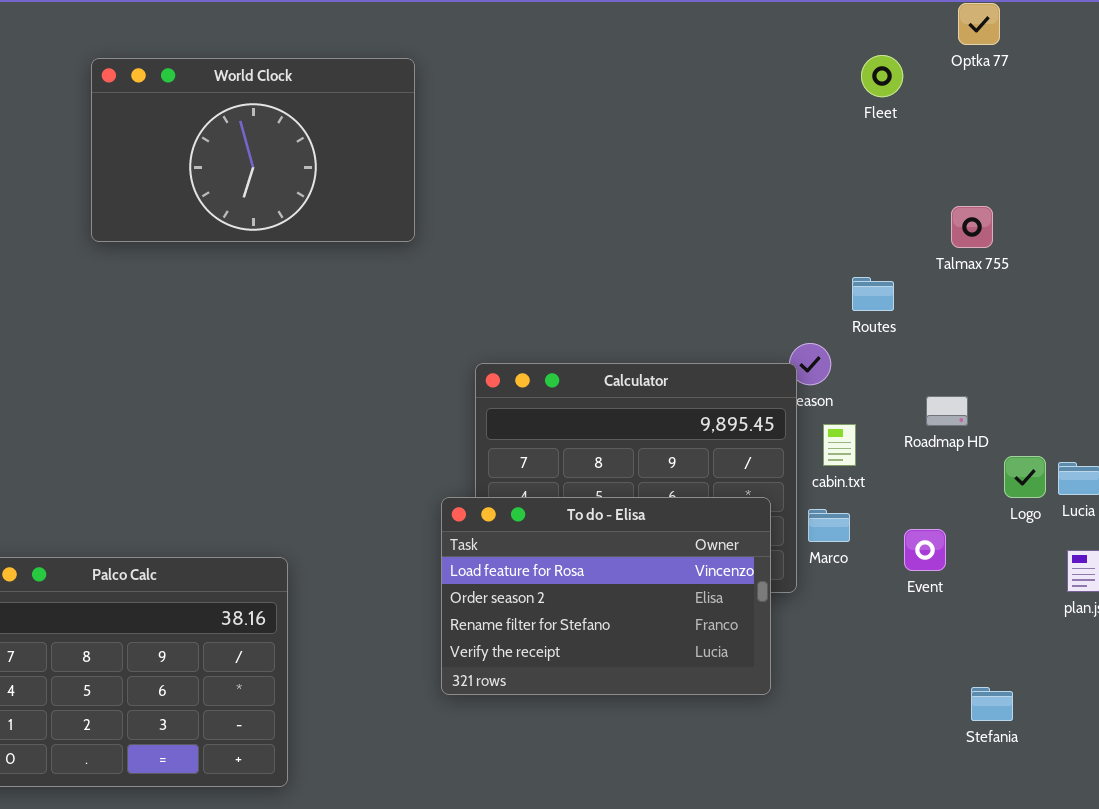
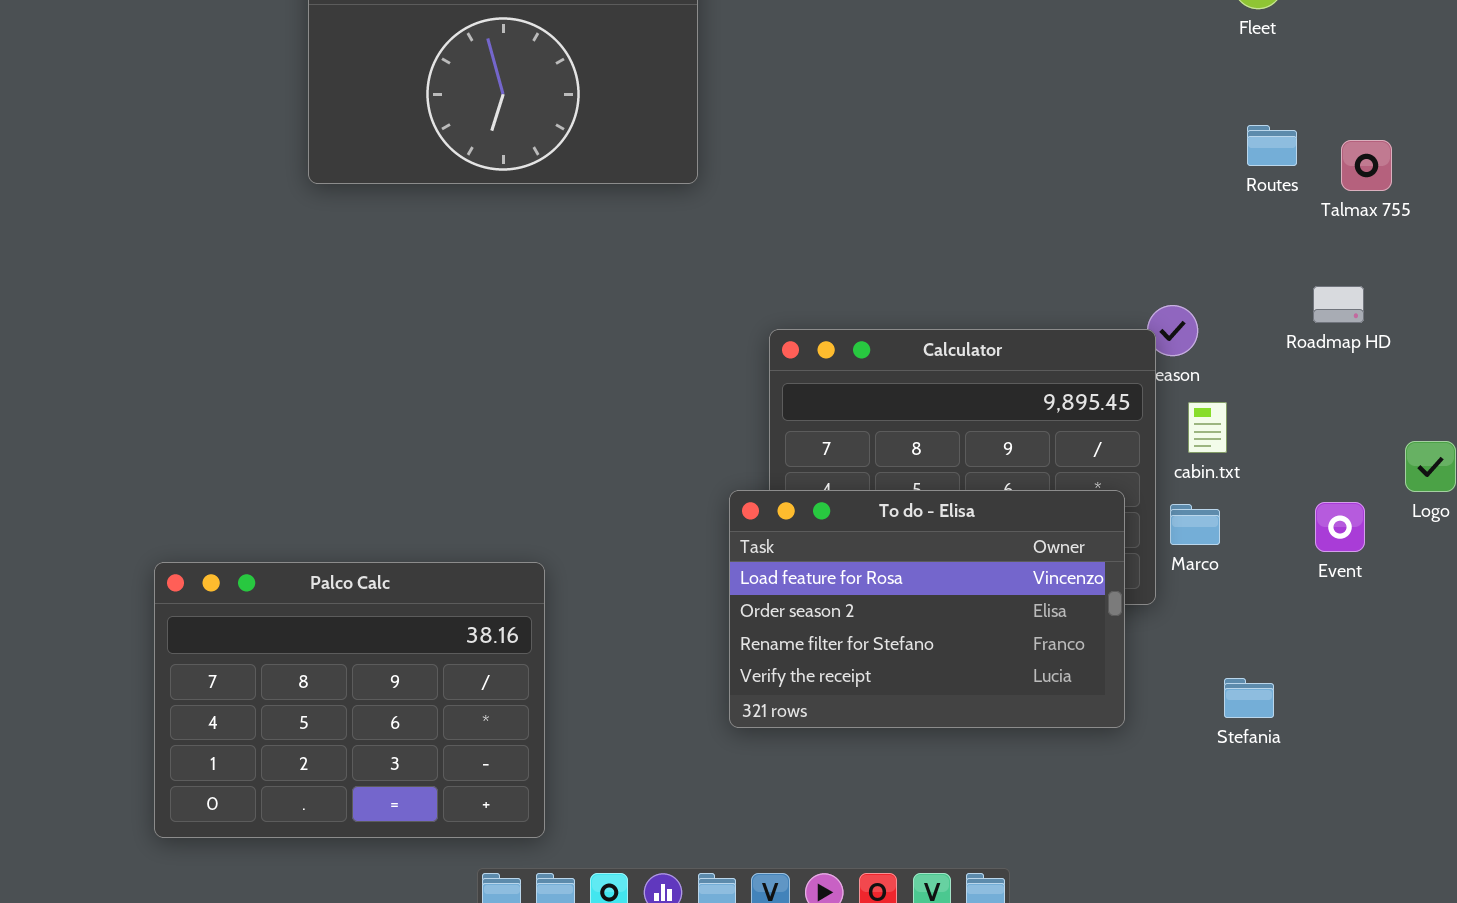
Routes: [852,277,894,311] -> [1247,125,1297,166], moved
Roadmap HD: [926,396,968,426] -> [1313,286,1364,323], moved
Event: [904,529,946,571] -> [1315,502,1365,552], moved
Stefania: [971,687,1013,721] -> [1224,678,1274,718], moved

